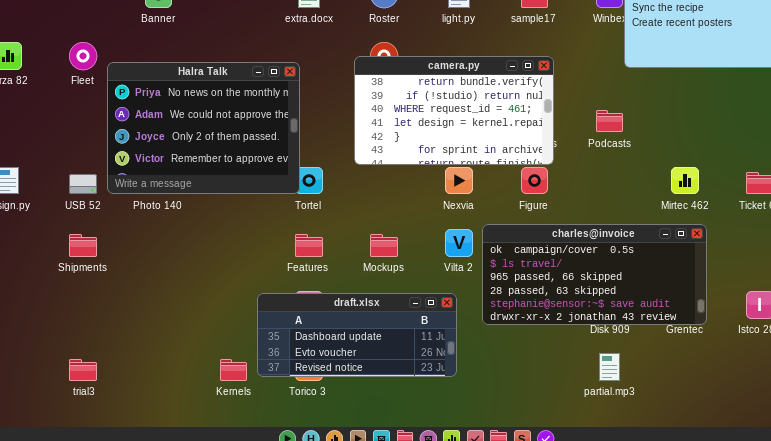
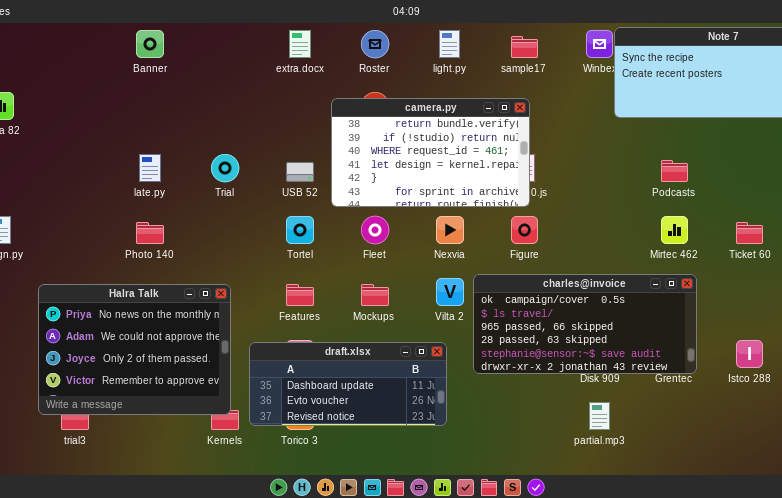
Fleet: [69,42,97,70] -> [361,216,389,244], moved
camera.py: [354,56,554,165] -> [331,98,530,207], moved
Halra Talk: [107,62,300,194] -> [38,284,231,415], moved
Podcasts: [596,110,623,132] -> [661,160,688,182], moved
USB 52: [69,174,97,194] -> [286,162,314,182], moved

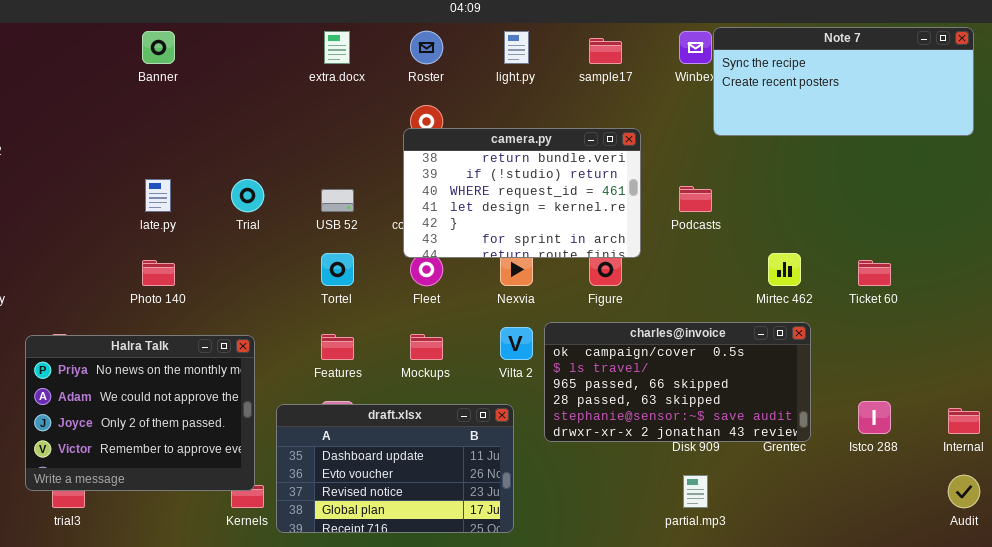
camera.py: [331,98,530,207] -> [403,128,641,258], moved
Podcasts: [661,160,688,182] -> [679,186,712,212], moved
draft.xlsx: [249,342,447,426] -> [276,404,514,533], resized

